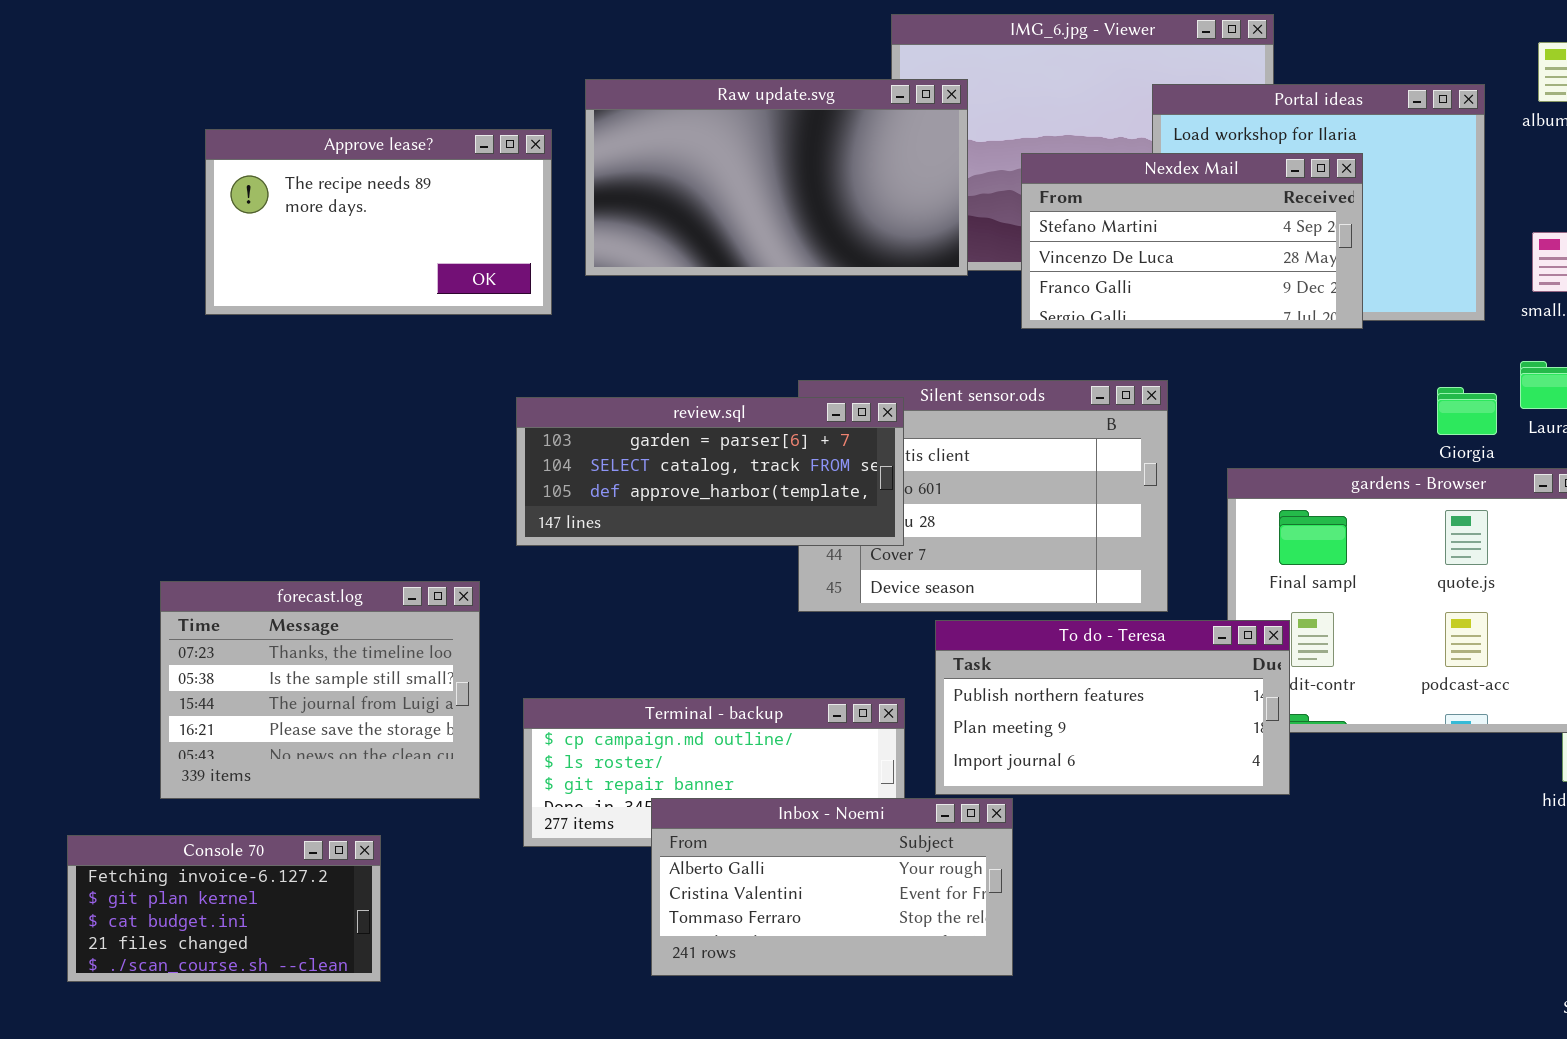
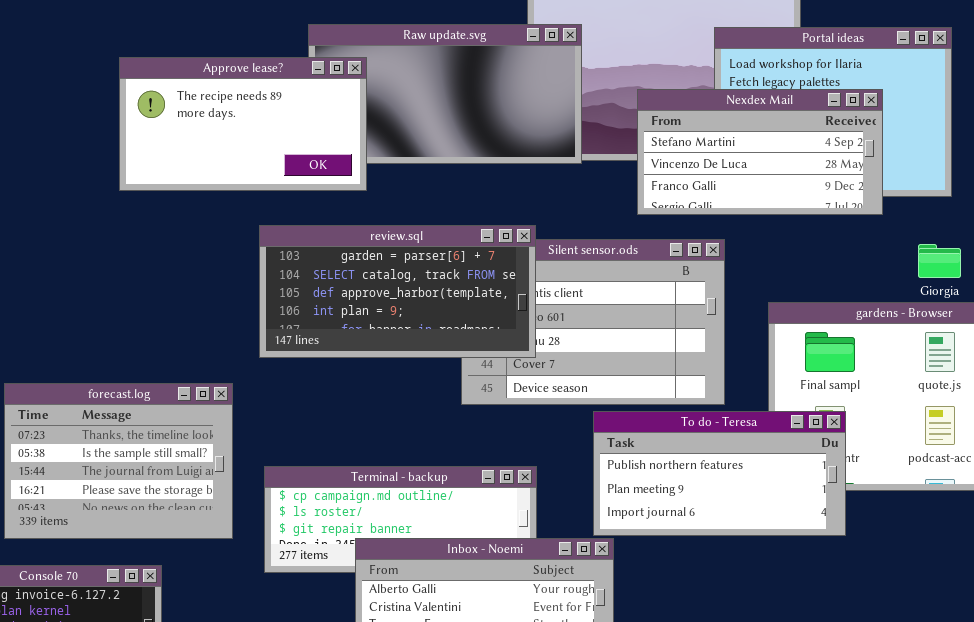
Approve lease?: [205,129,552,315] -> [119,57,367,191], moved
Nexdex Mail: [1021,153,1363,329] -> [637,89,883,215], moved
review.sql: [516,397,904,546] -> [259,225,536,358], resized
To do - Teresa: [935,620,1290,795] -> [593,411,846,536], moved

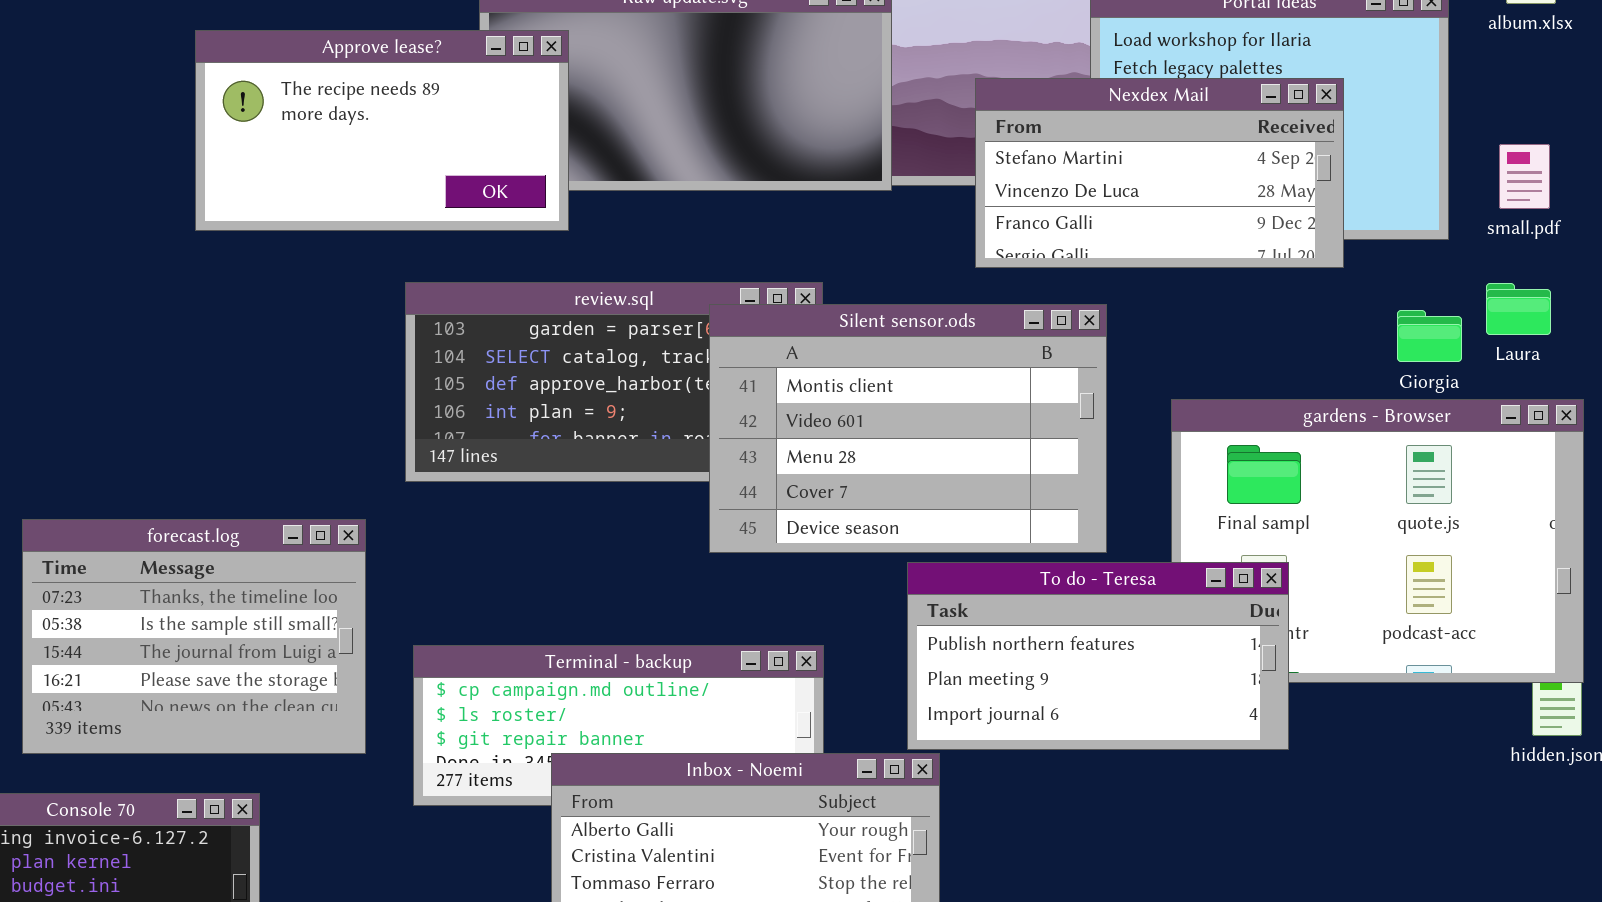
Silent sensor.ods: [461,239,725,405] -> [709,304,1107,553], raised

